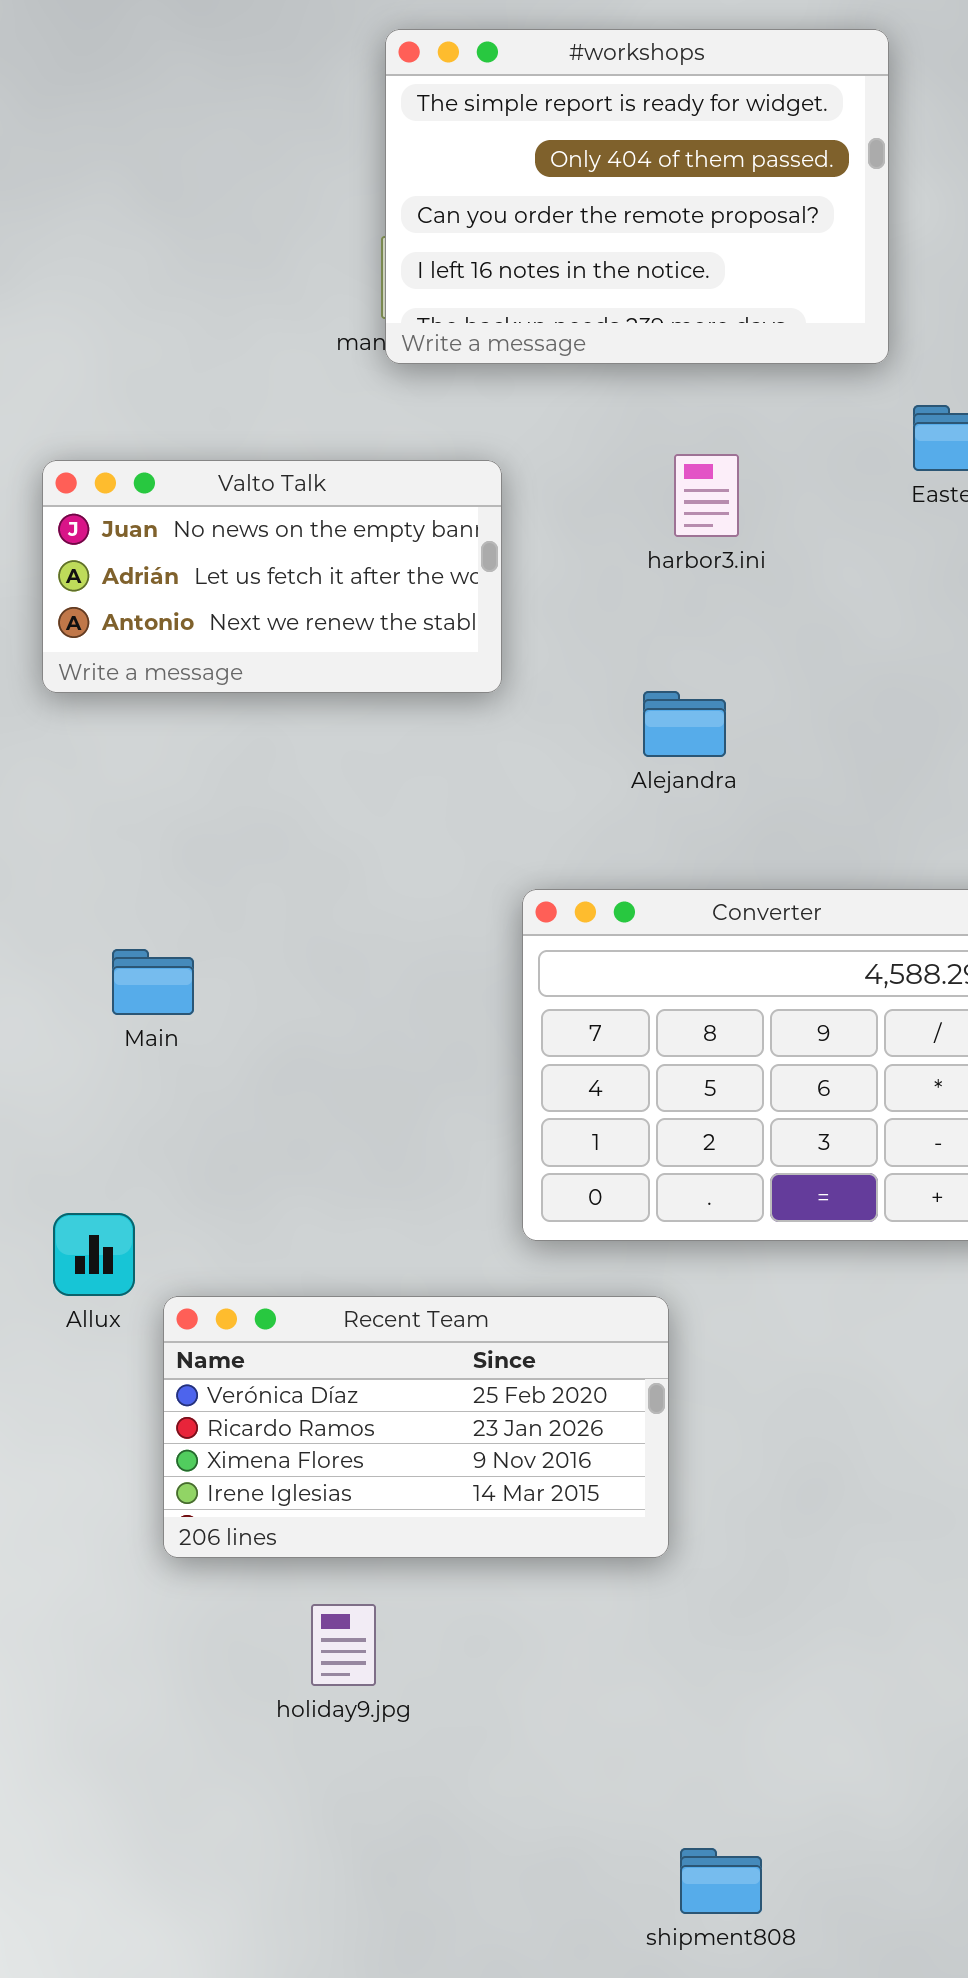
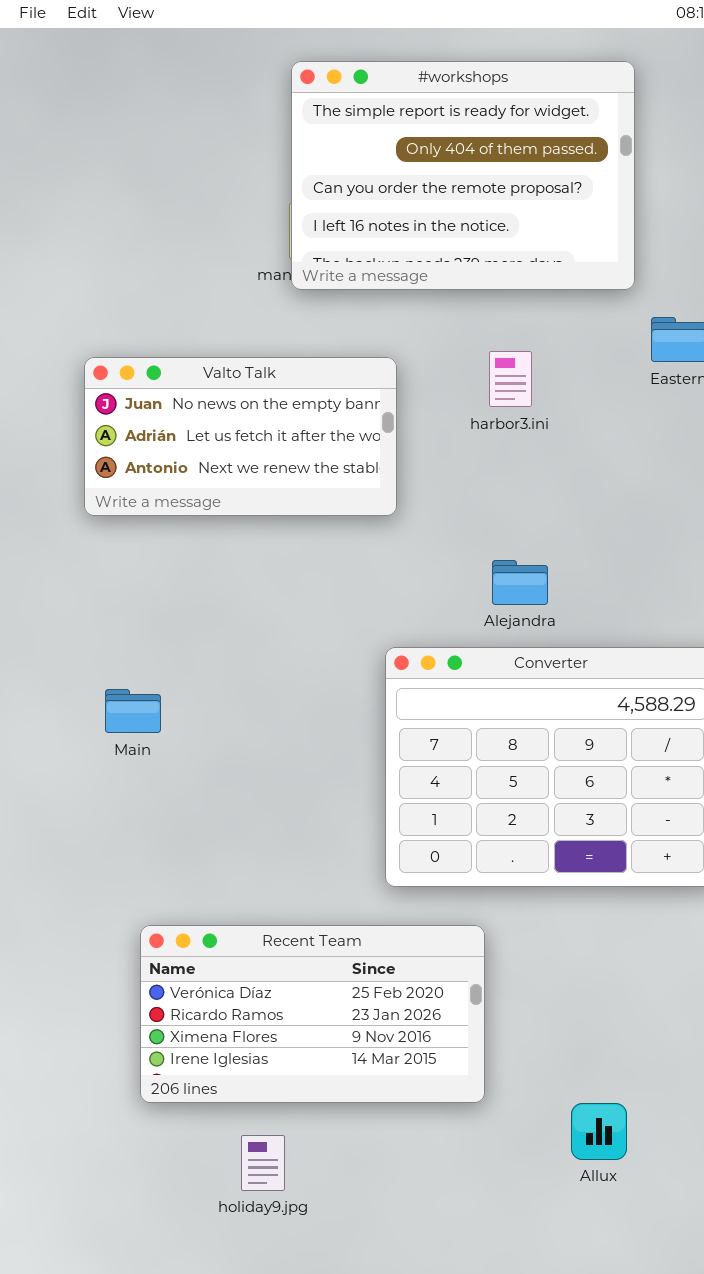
Valto Talk: [42,460,502,693] -> [84,357,397,516], moved
Alejandra: [643,691,726,757] -> [492,560,548,605], moved
Allux: [53,1213,135,1296] -> [571,1103,627,1160], moved

